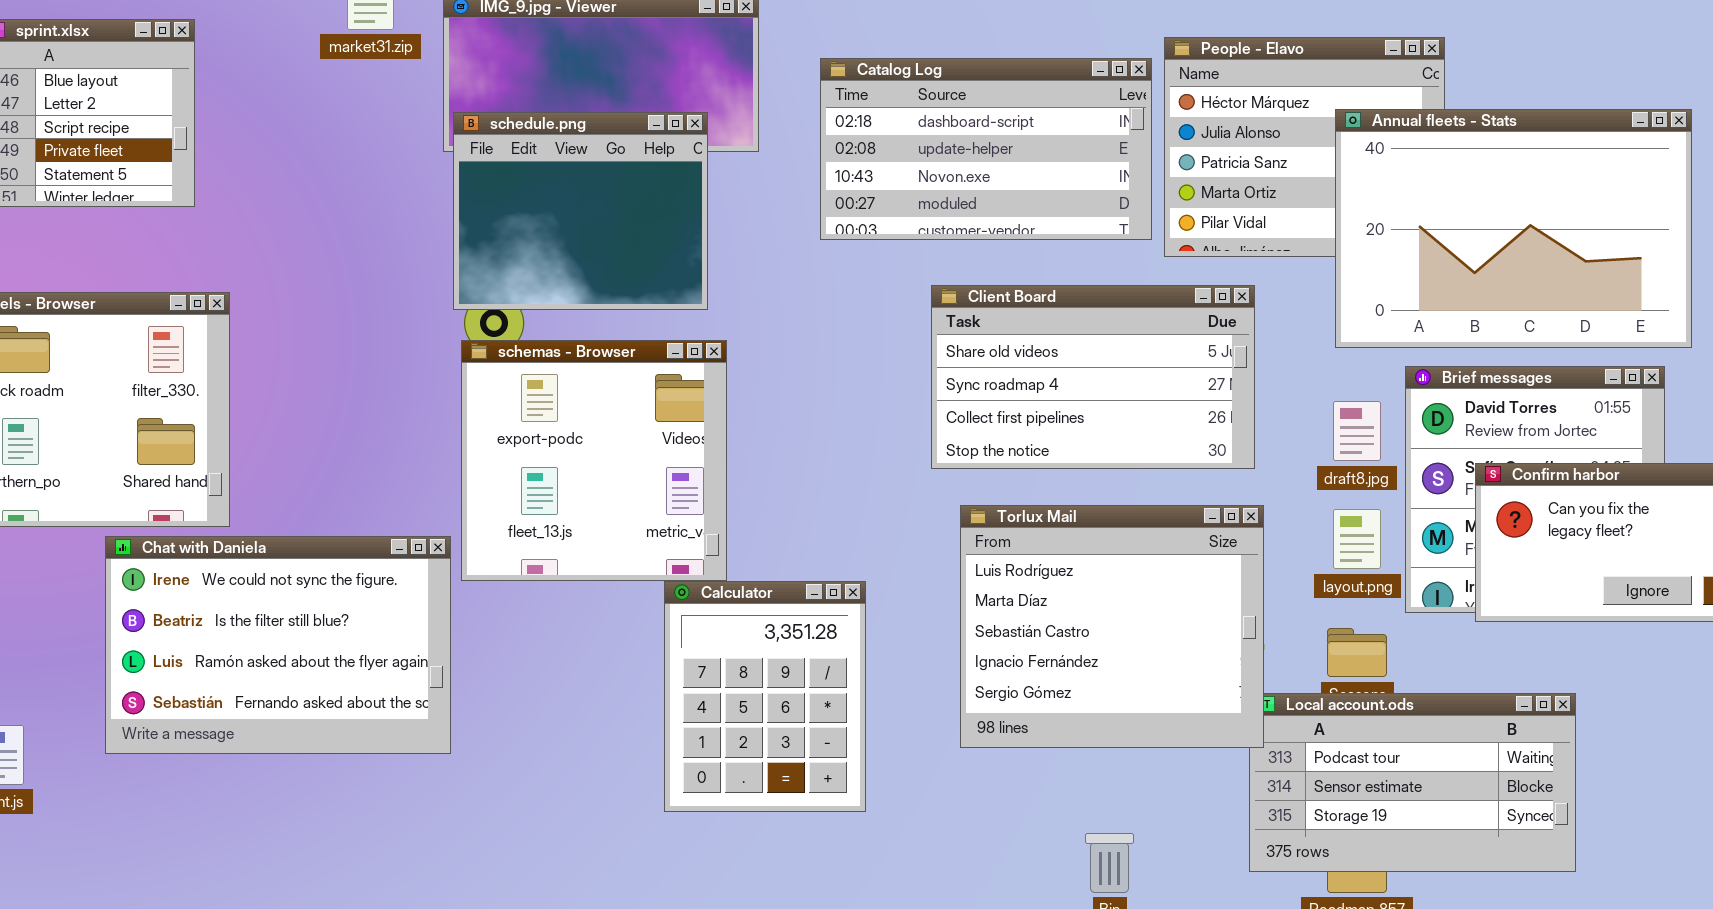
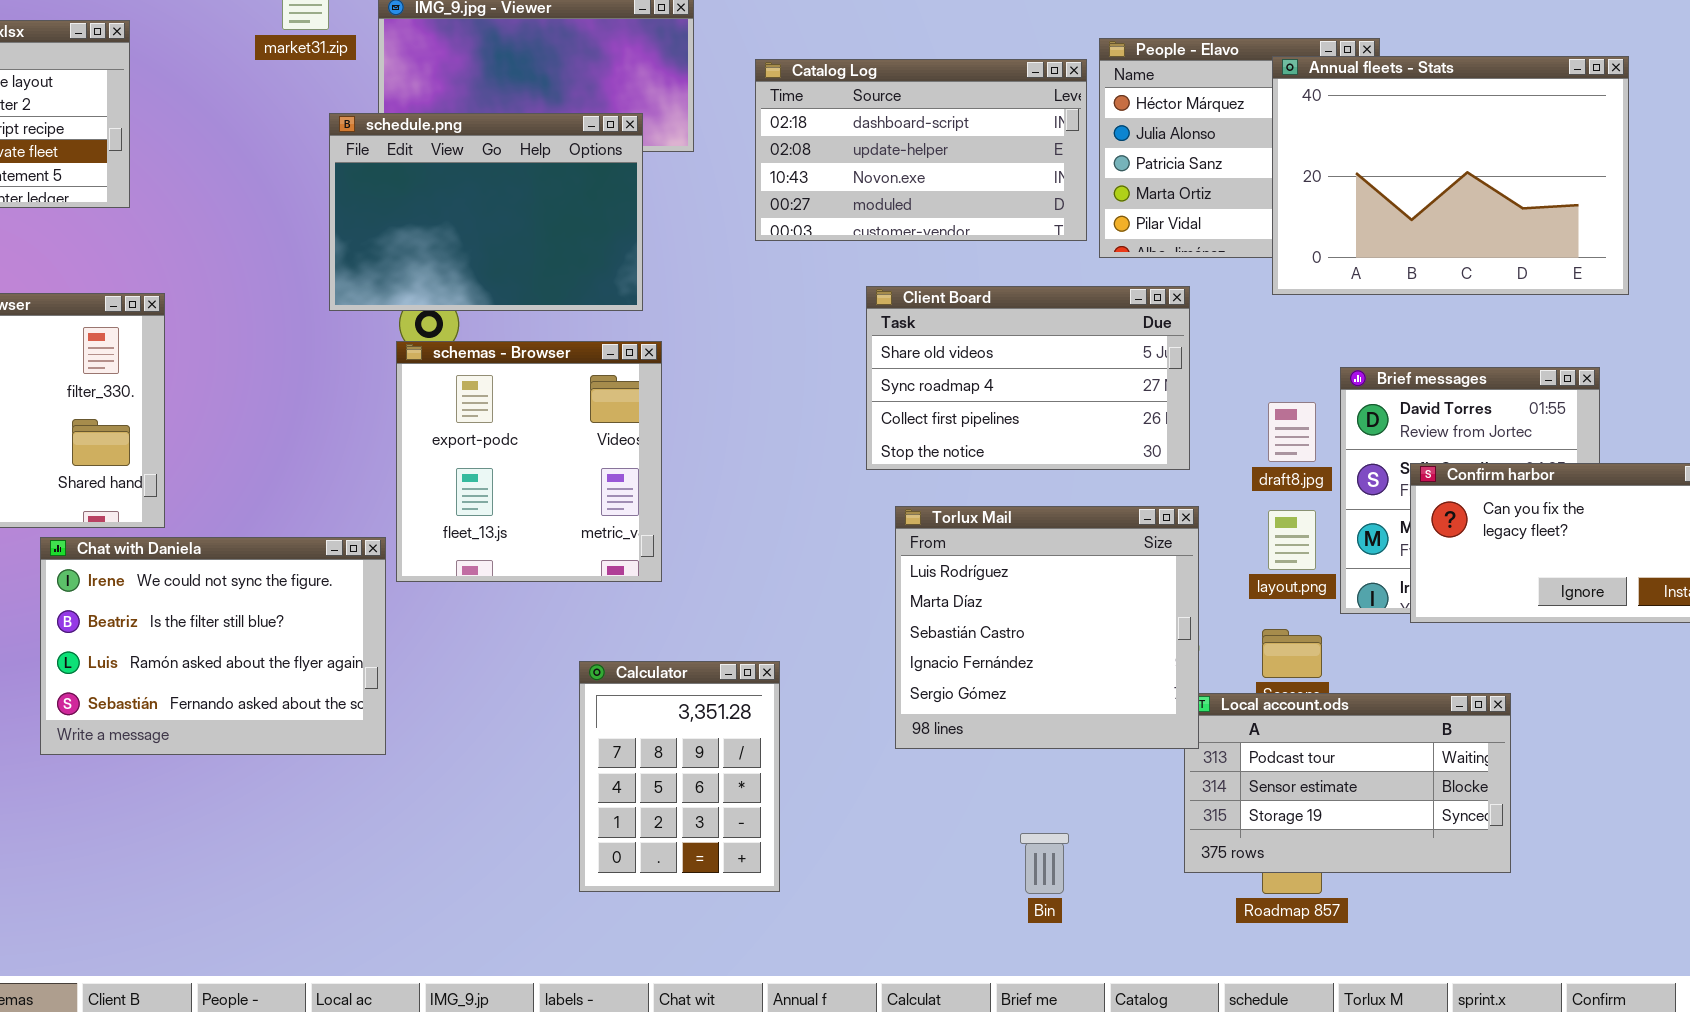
Annual fleets - Stats: [1335,109,1692,348] -> [1272,56,1629,295], moved
schedule.png: [453,112,708,310] -> [329,113,643,311], resized
Calculator: [664,581,866,812] -> [579,661,780,892], moved

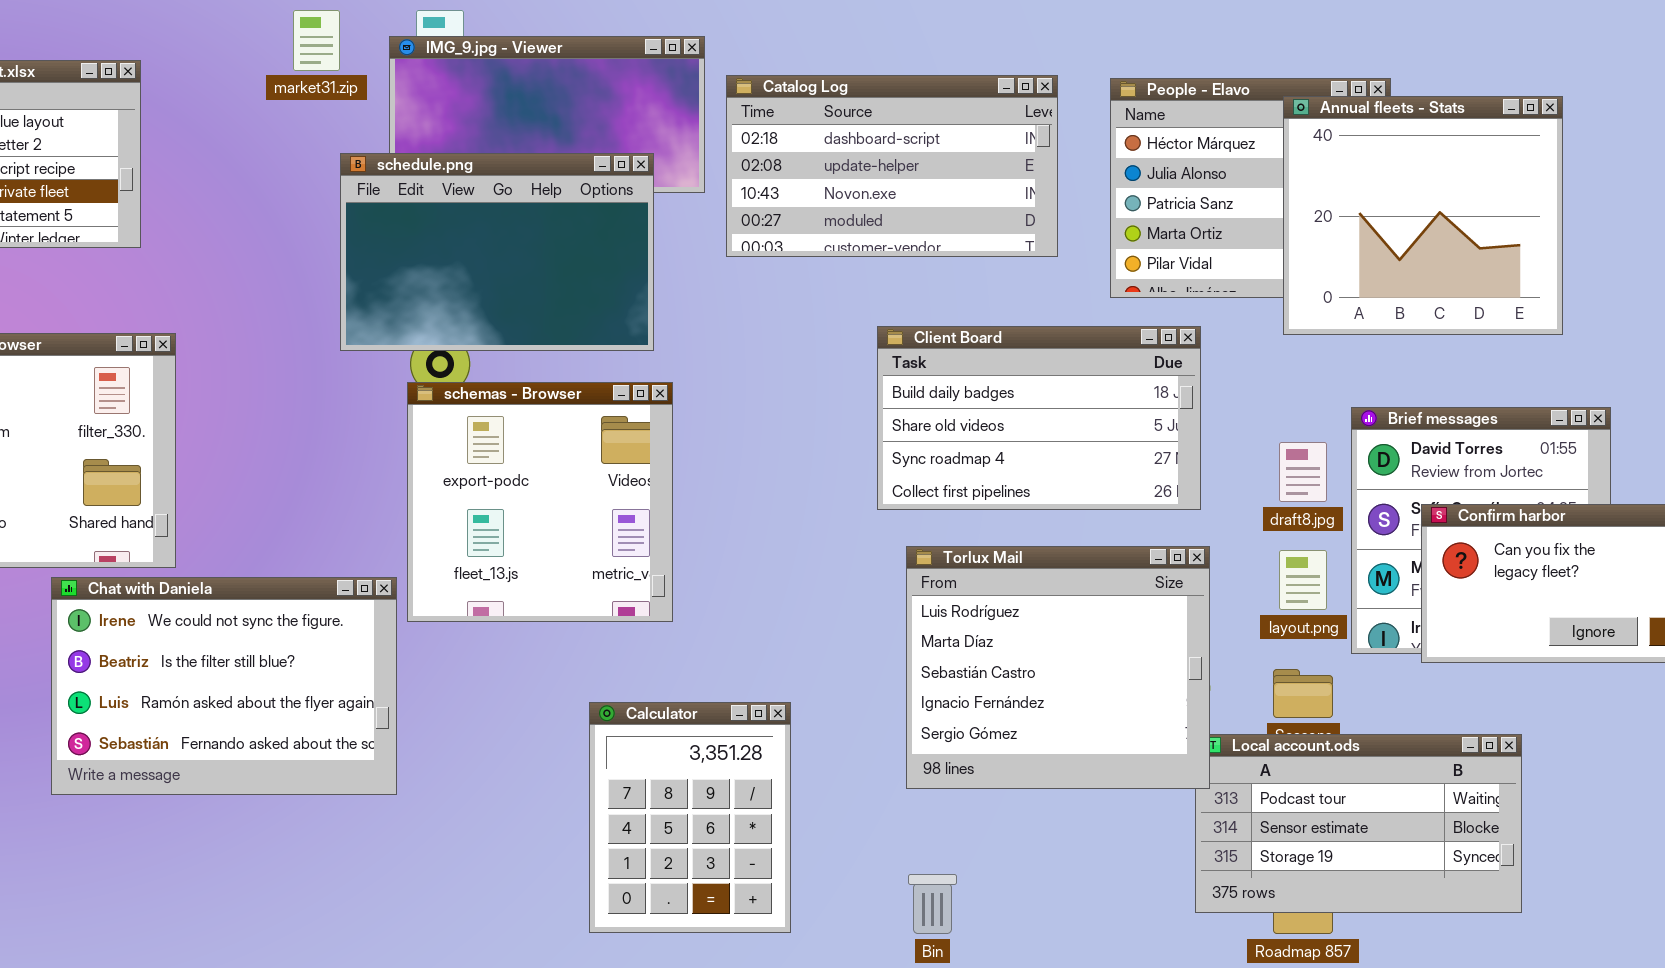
Annual fleets - Stats: [1272,56,1629,295] -> [1283,96,1563,335], resized
Catalog Log: [755,59,1087,241] -> [726,75,1058,257], moved
Client Board: [866,286,1190,470] -> [877,326,1201,510], scrolled up 1 row
Bin: [1020,833,1069,894] -> [908,874,957,934], moved

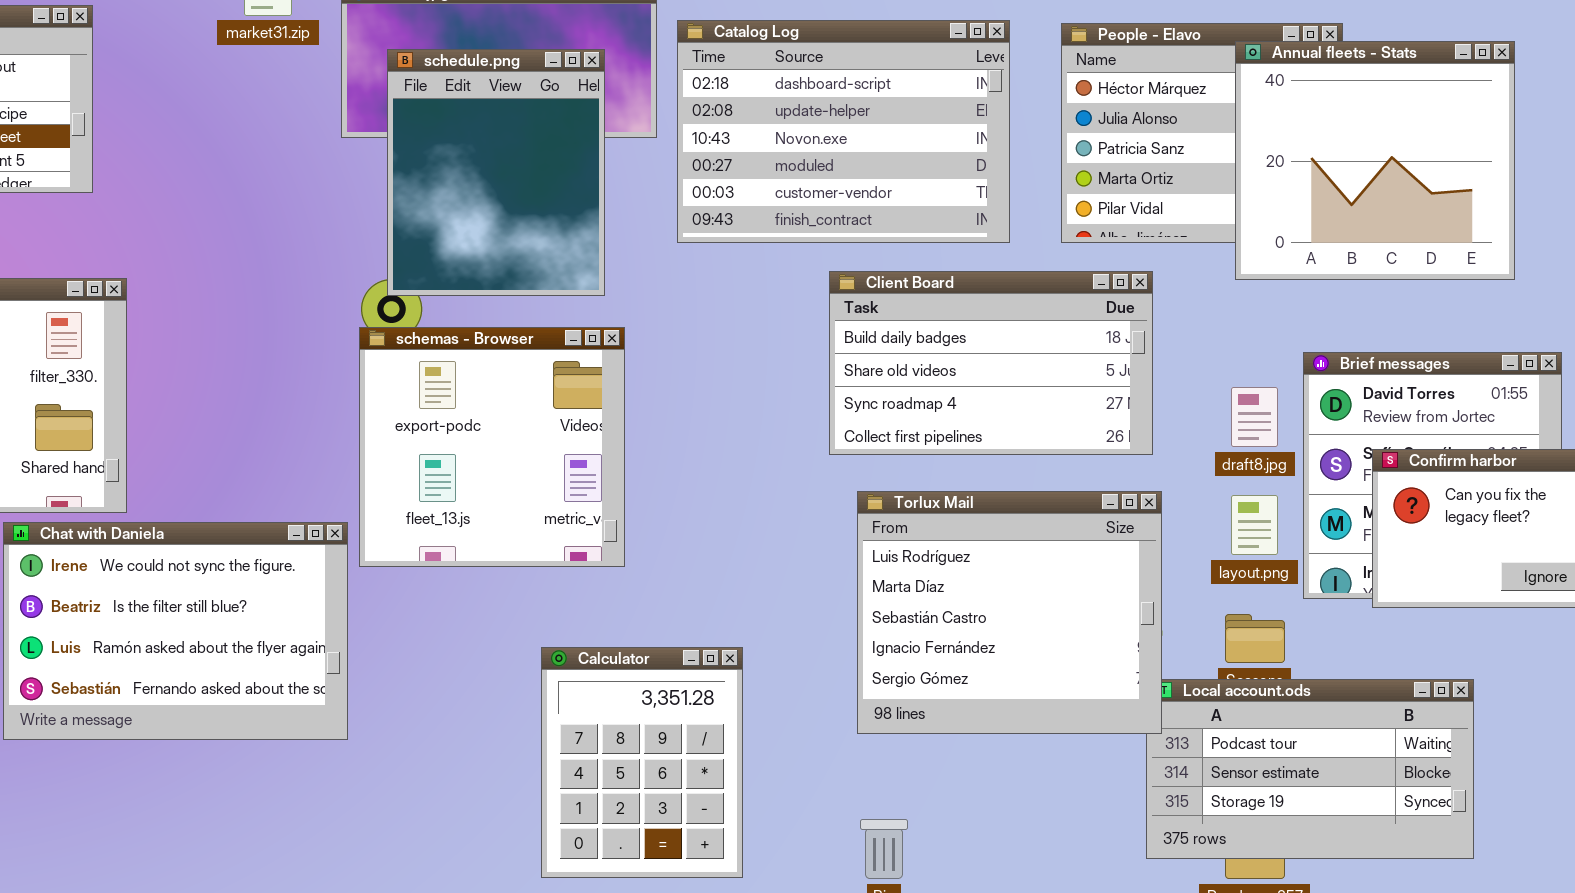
Catalog Log: [726,75,1058,257] -> [677,20,1010,243], resized
schedule.png: [340,153,654,351] -> [387,49,605,296], resized

